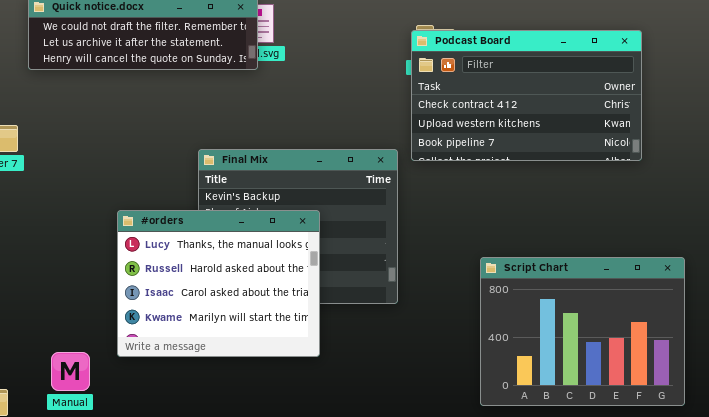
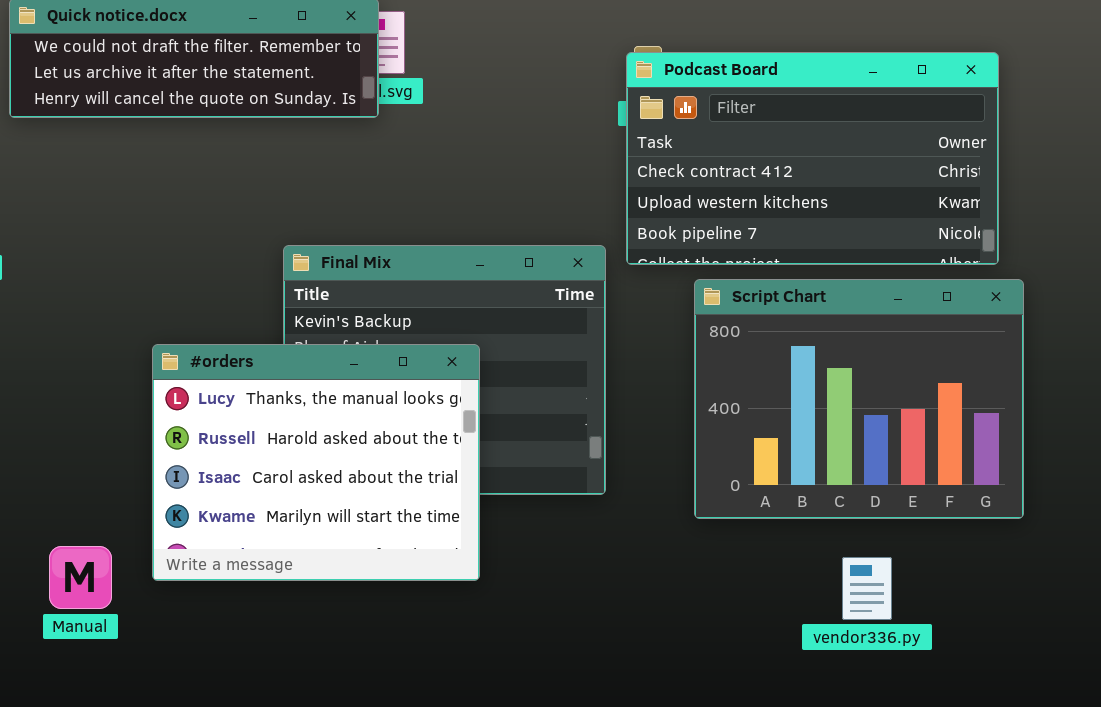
Script Chart: [480,257,685,406] -> [694,279,1024,519], moved
Manual: [51,352,90,391] -> [49,546,112,609], moved

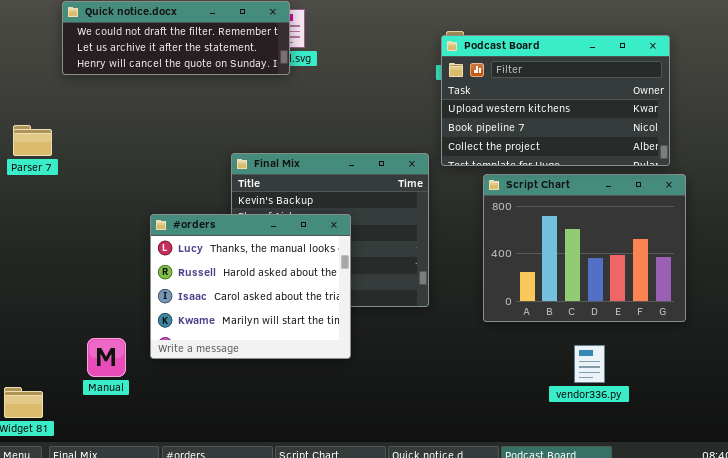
Podcast Board: [626,52,999,265] -> [441,35,670,166], scrolled down 1 row

